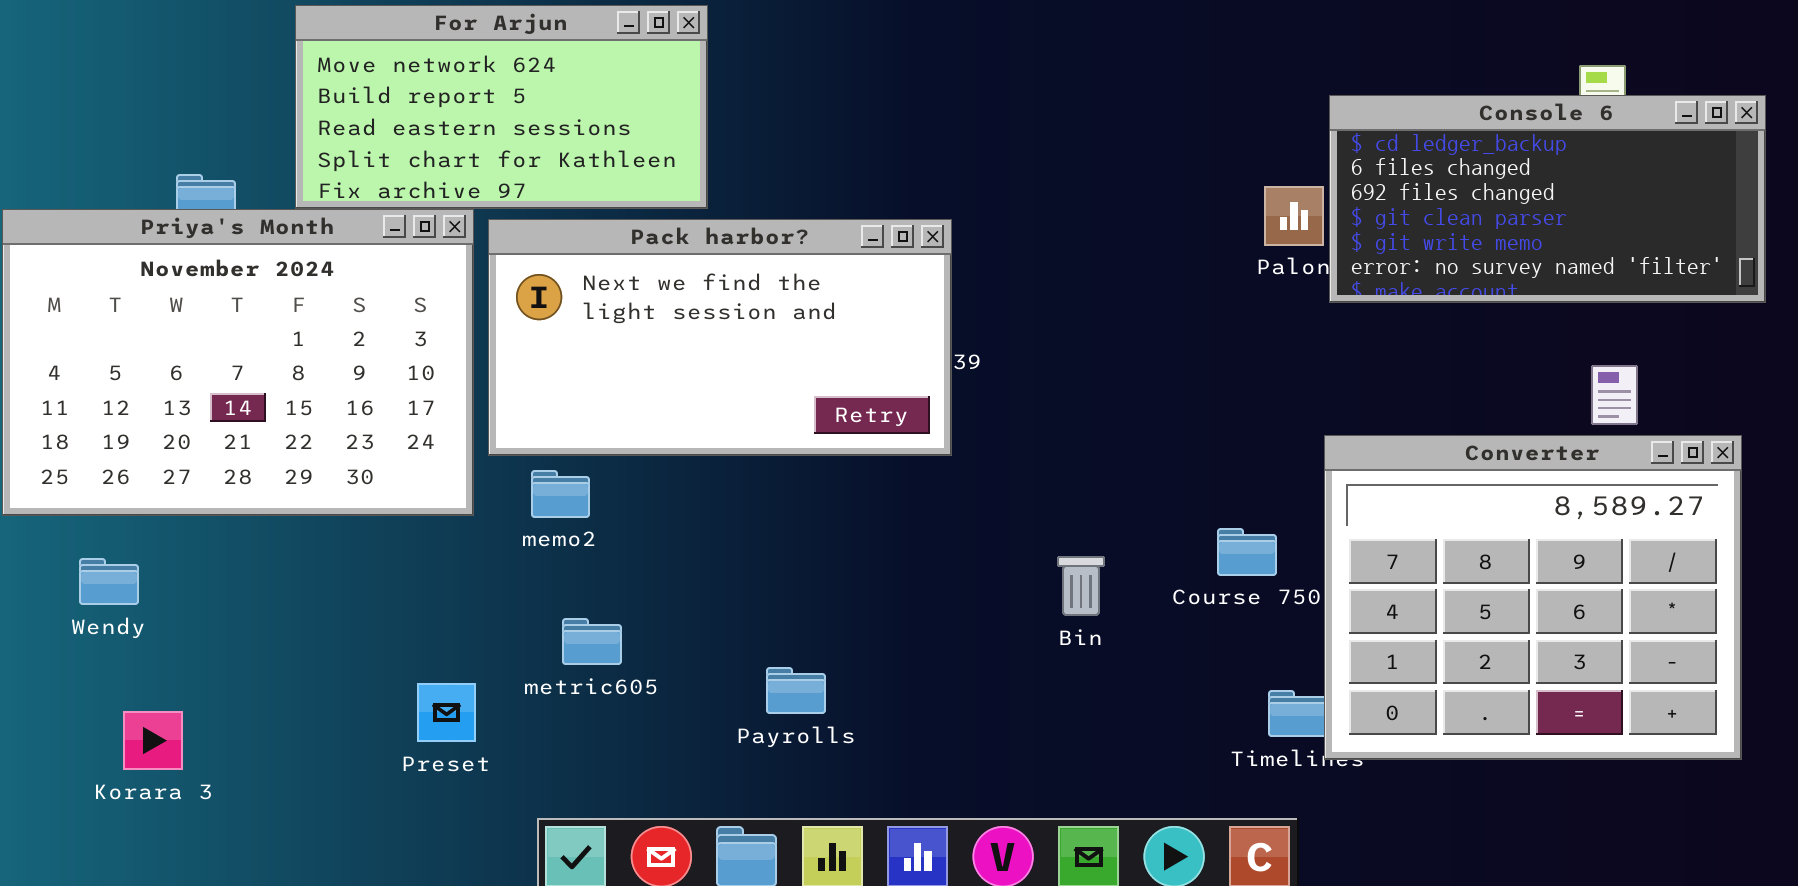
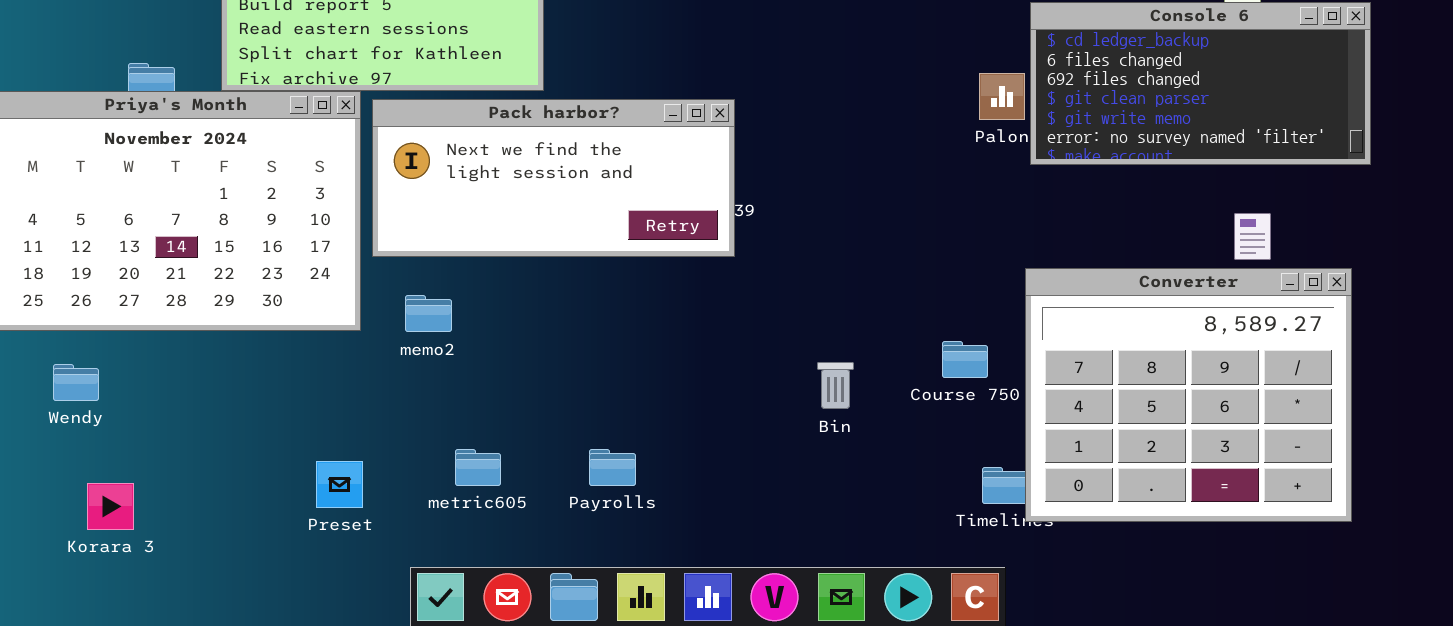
Pack harbor?: [488,219,952,456] -> [372,99,735,257], resized
metric605: [562,618,622,665] -> [455,449,501,486], moved

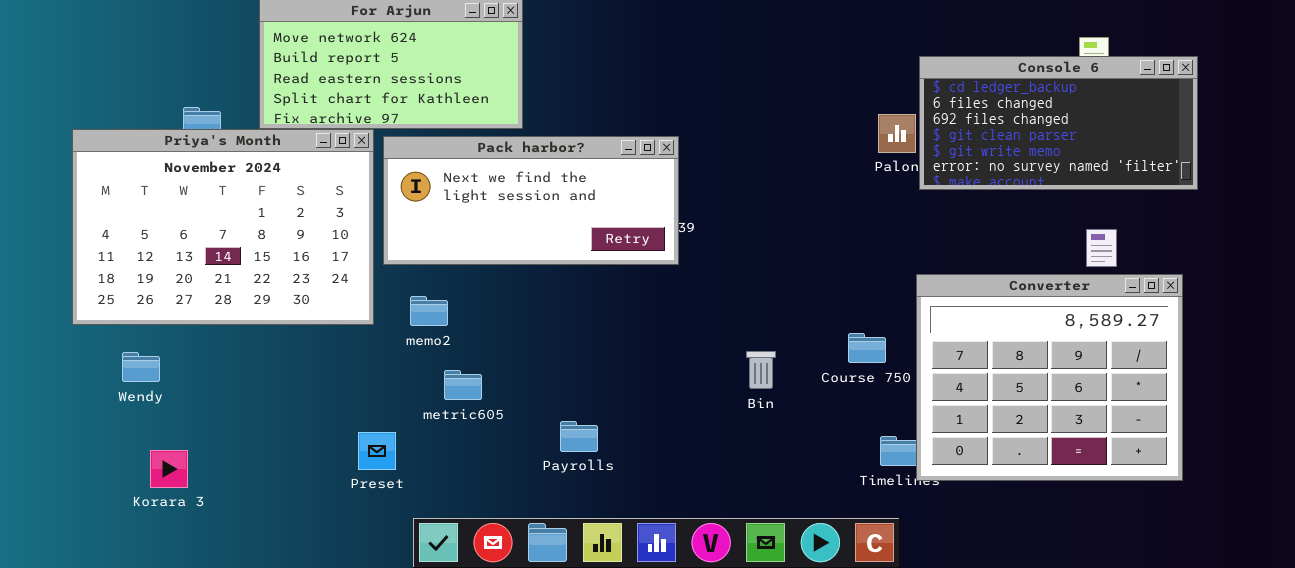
metric605: [455,449,501,486] -> [444,370,482,400], moved
Preset: [316,461,363,508] -> [358,432,396,470], moved

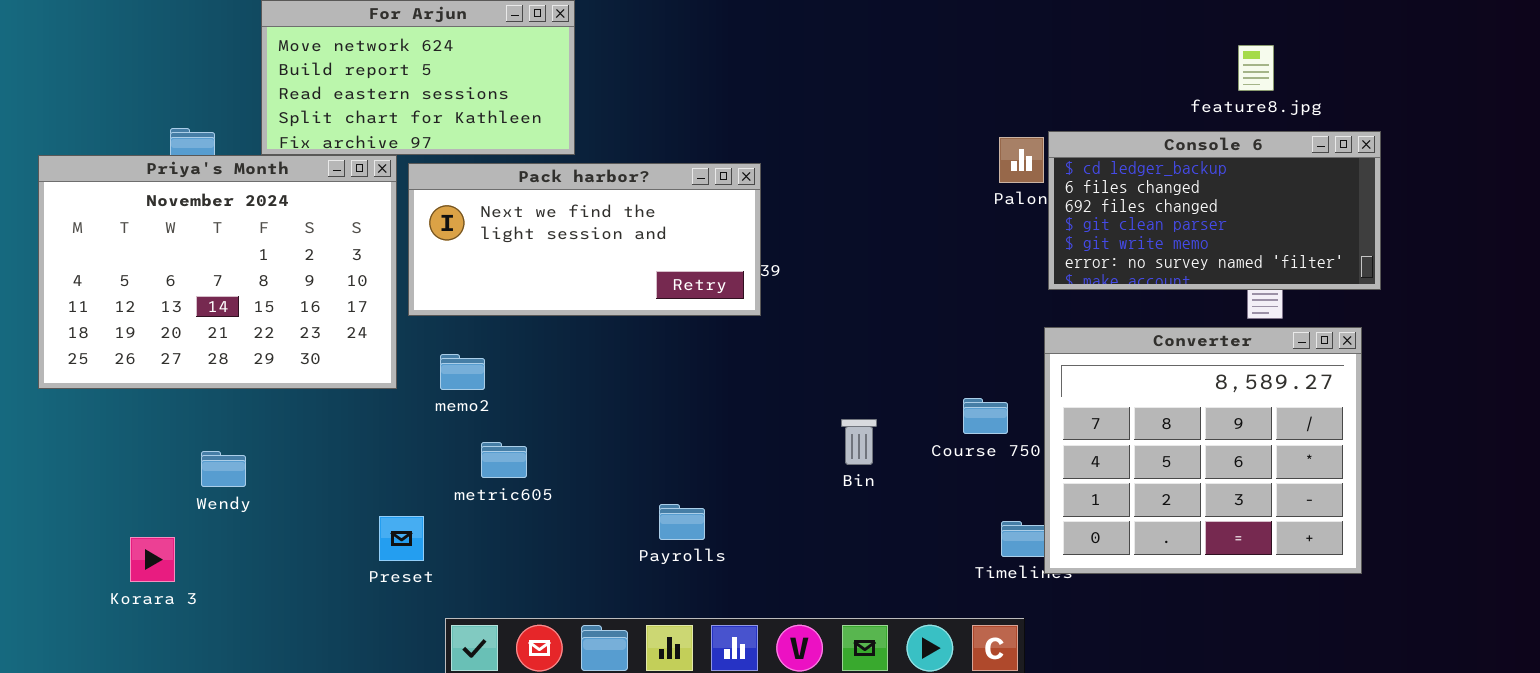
Console 6: [919,56,1198,190] -> [1048,131,1381,290], moved
Wendy: [122,352,160,382] -> [201,451,246,487], moved
Payrolls: [560,421,598,452] -> [659,504,705,540], moved

